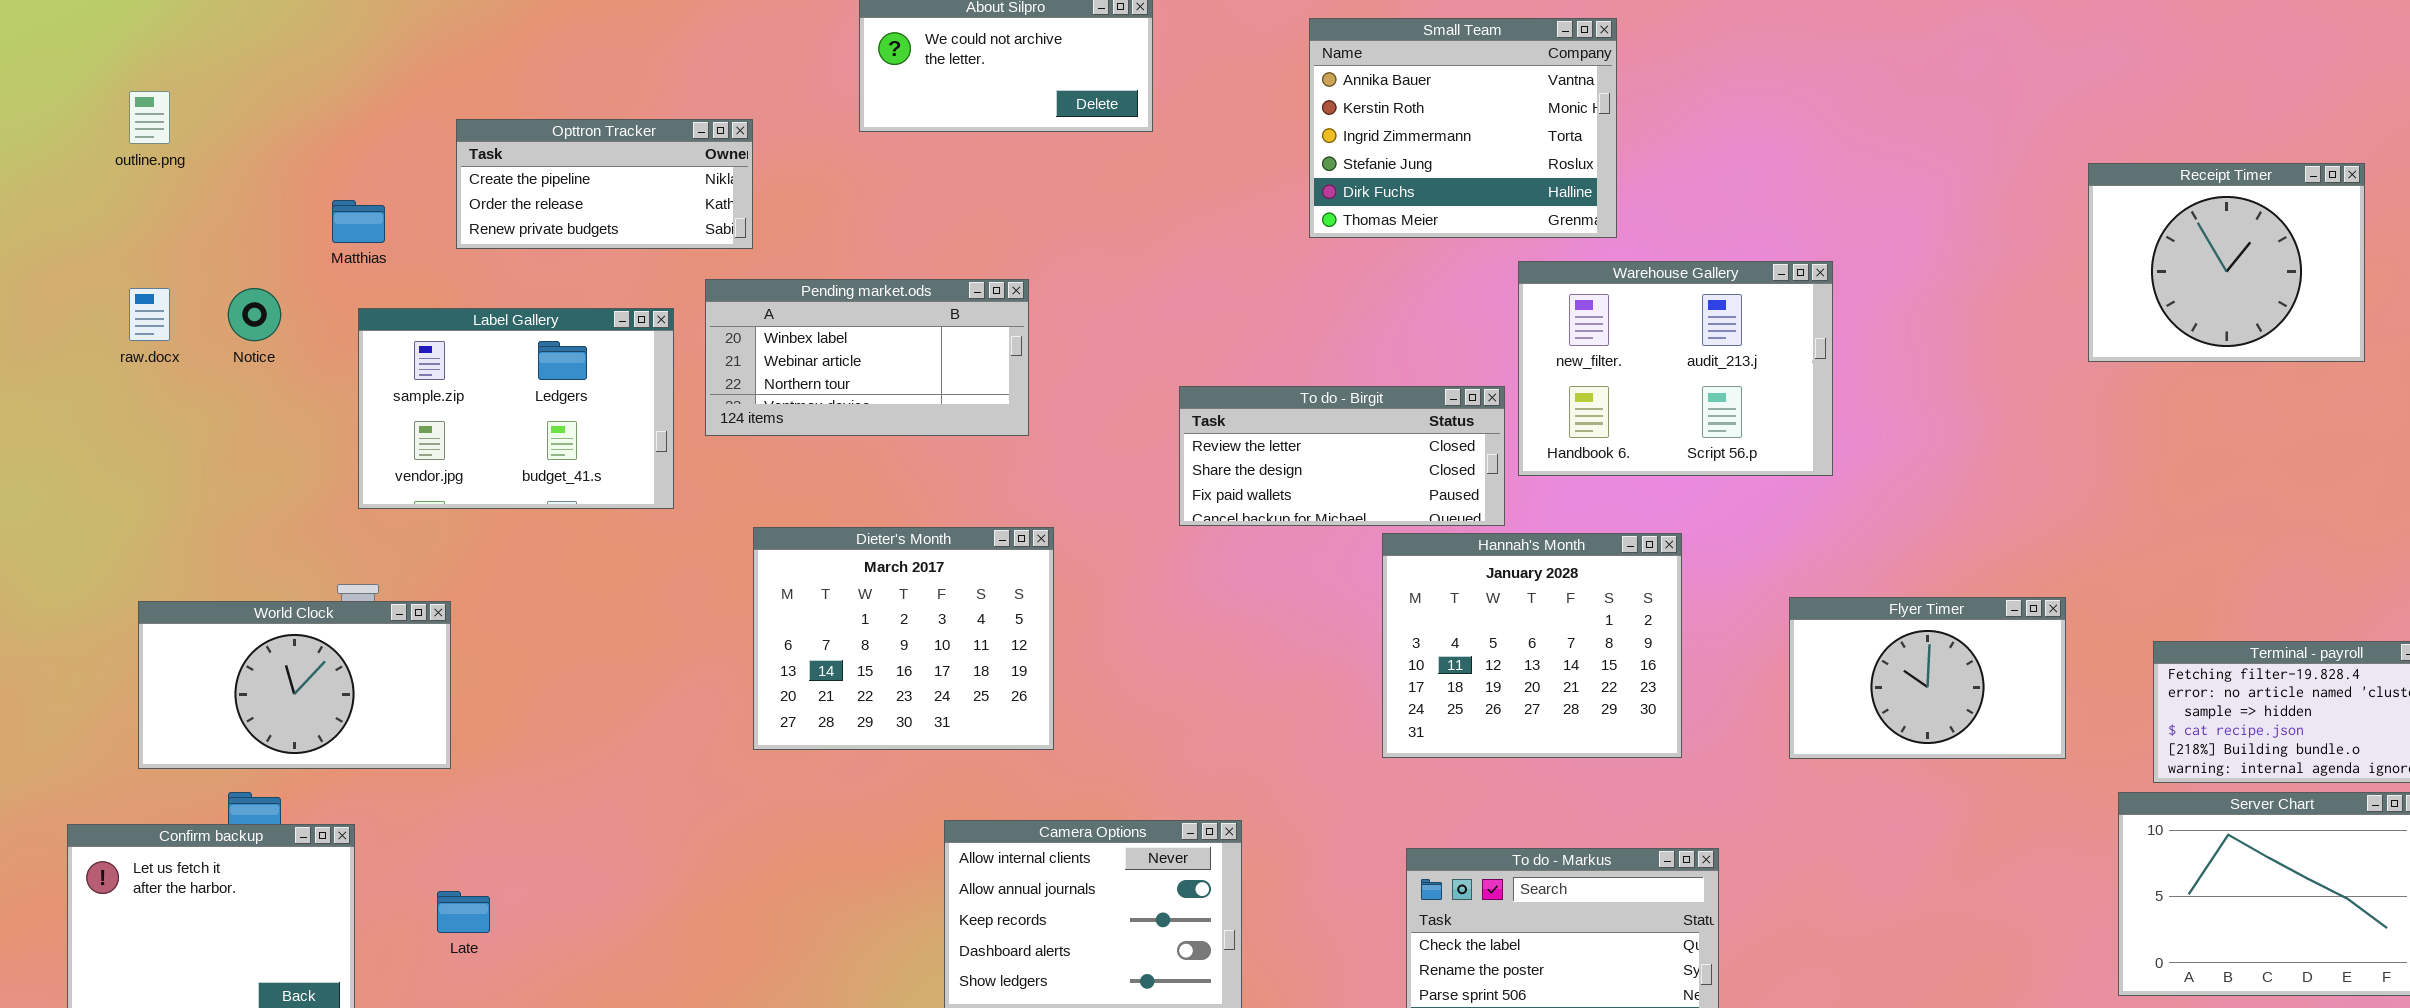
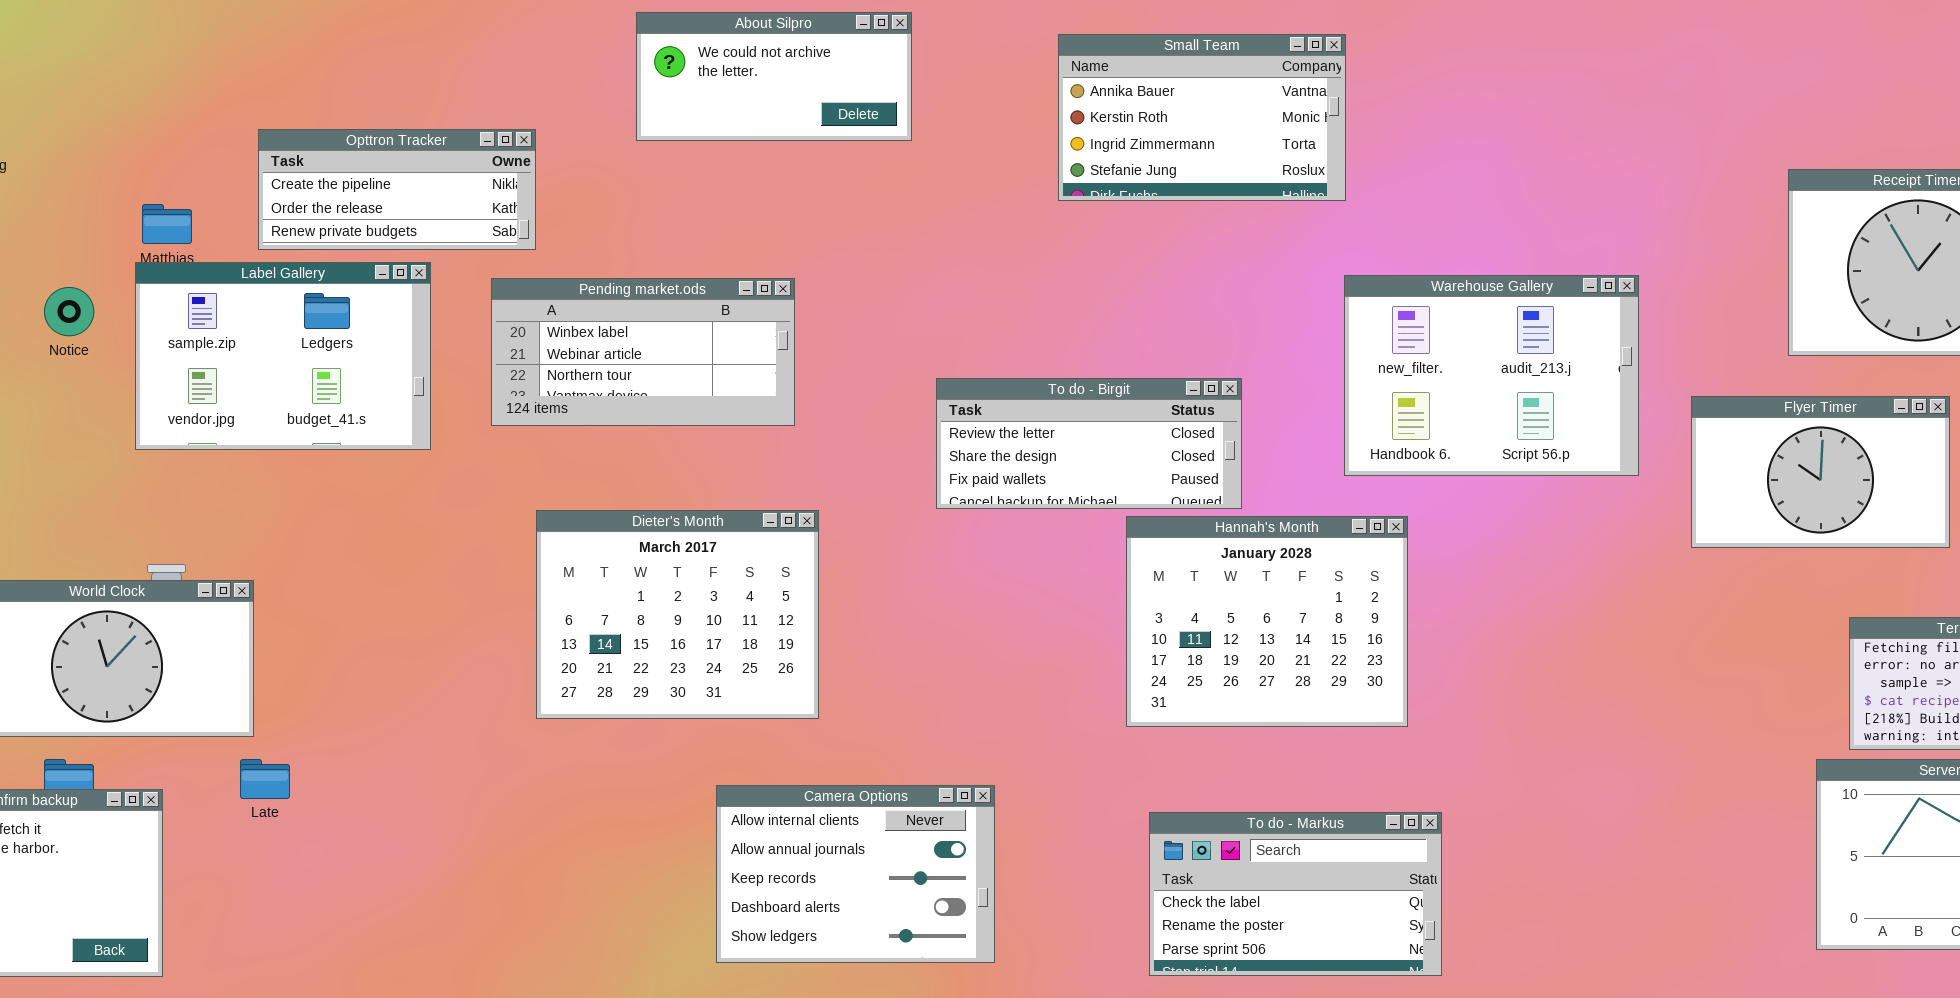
Small Team: [1309,18,1617,238] -> [1058,34,1346,201], resized
Warehouse Gallery: [1518,261,1833,476] -> [1344,275,1639,476], moved
Label Gallery: [358,308,674,509] -> [135,262,431,450], moved
Flyer Timer: [1789,597,2066,759] -> [1691,396,1950,548], moved
Late: [437,891,490,933] -> [240,759,290,799], moved

